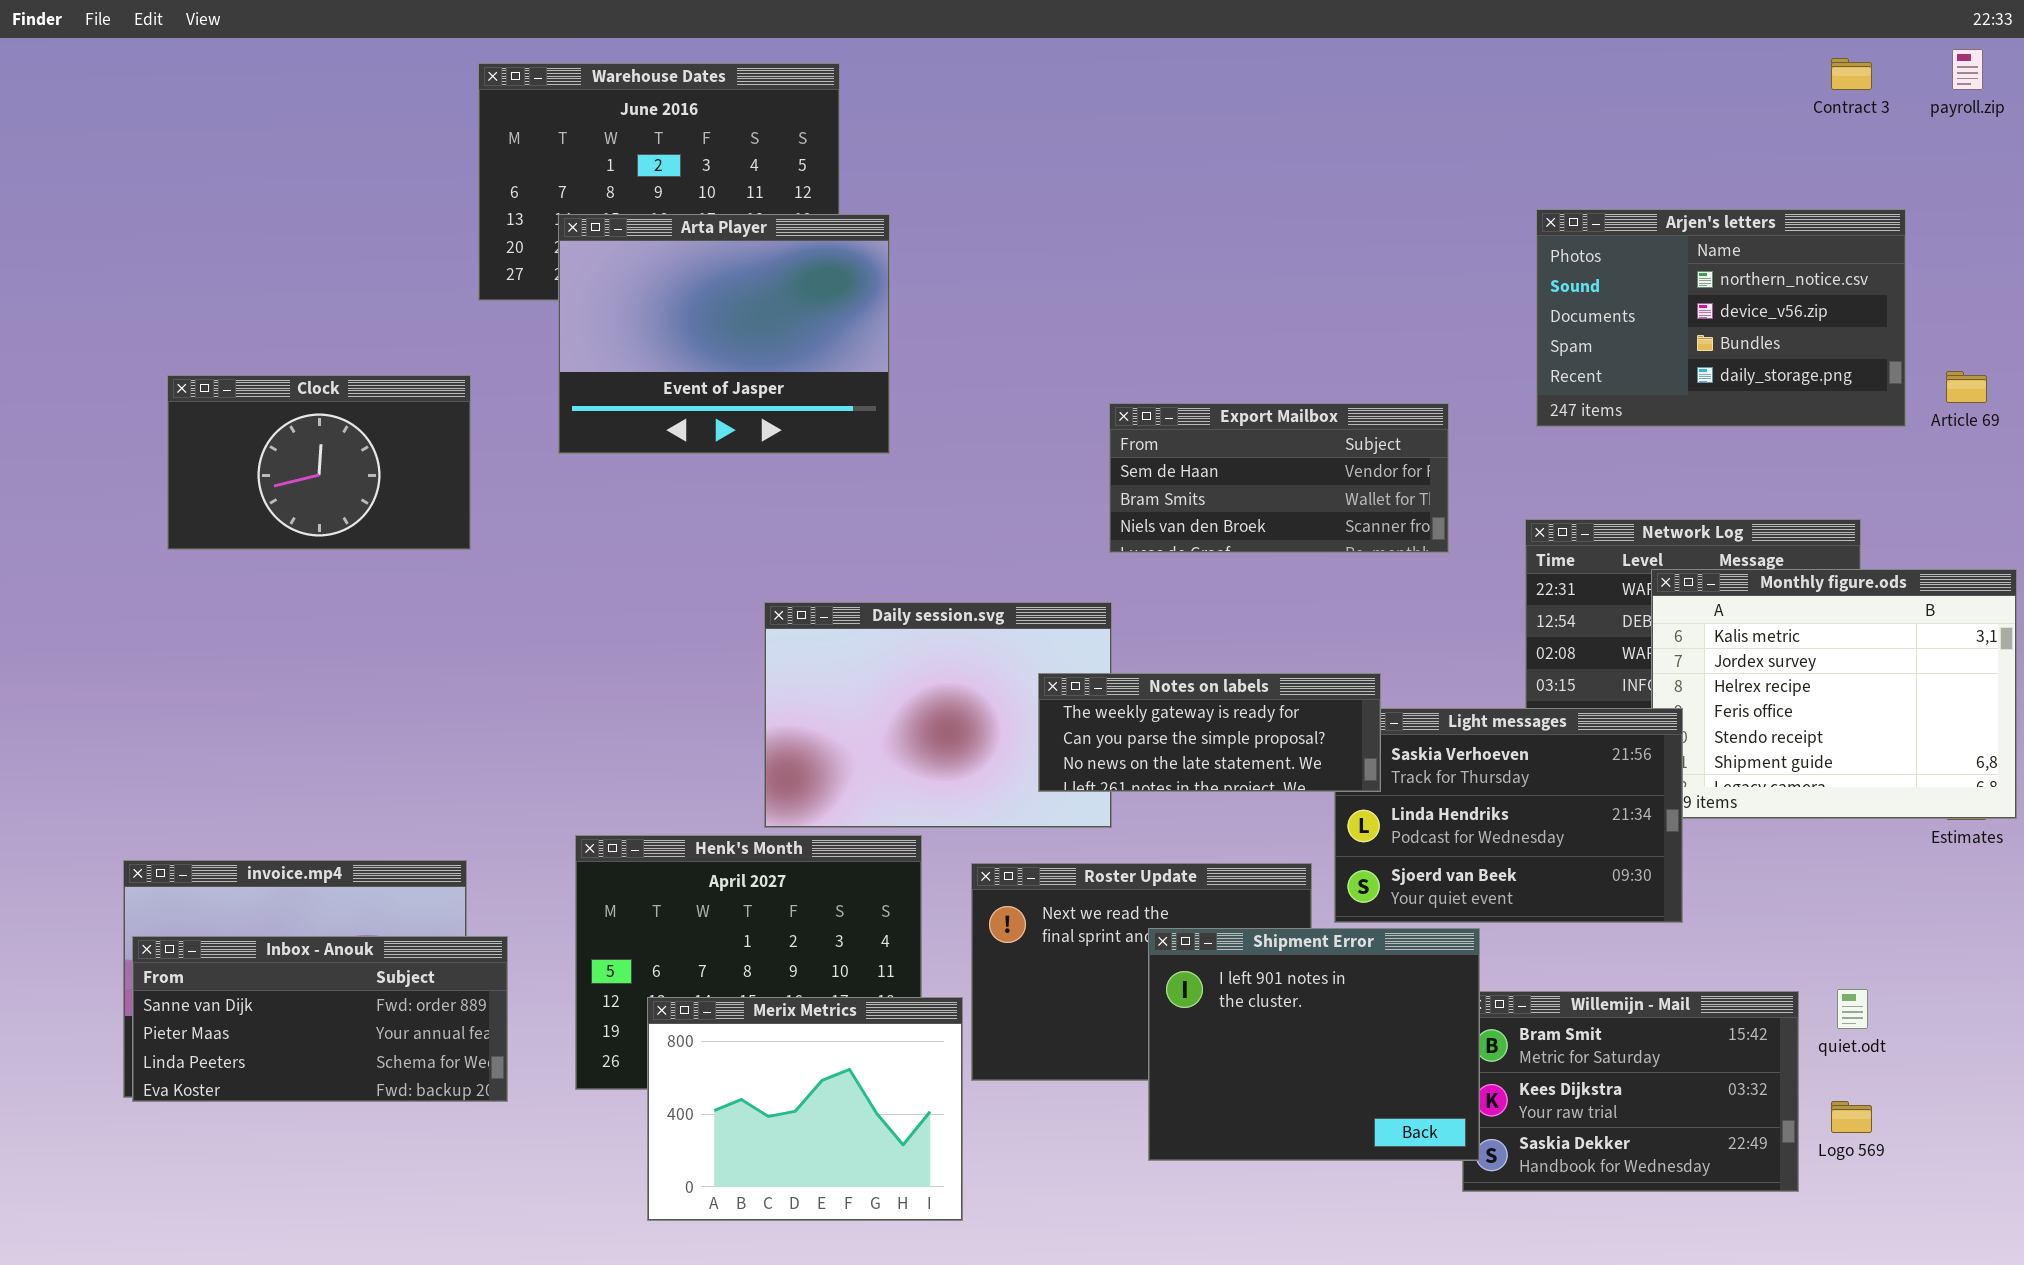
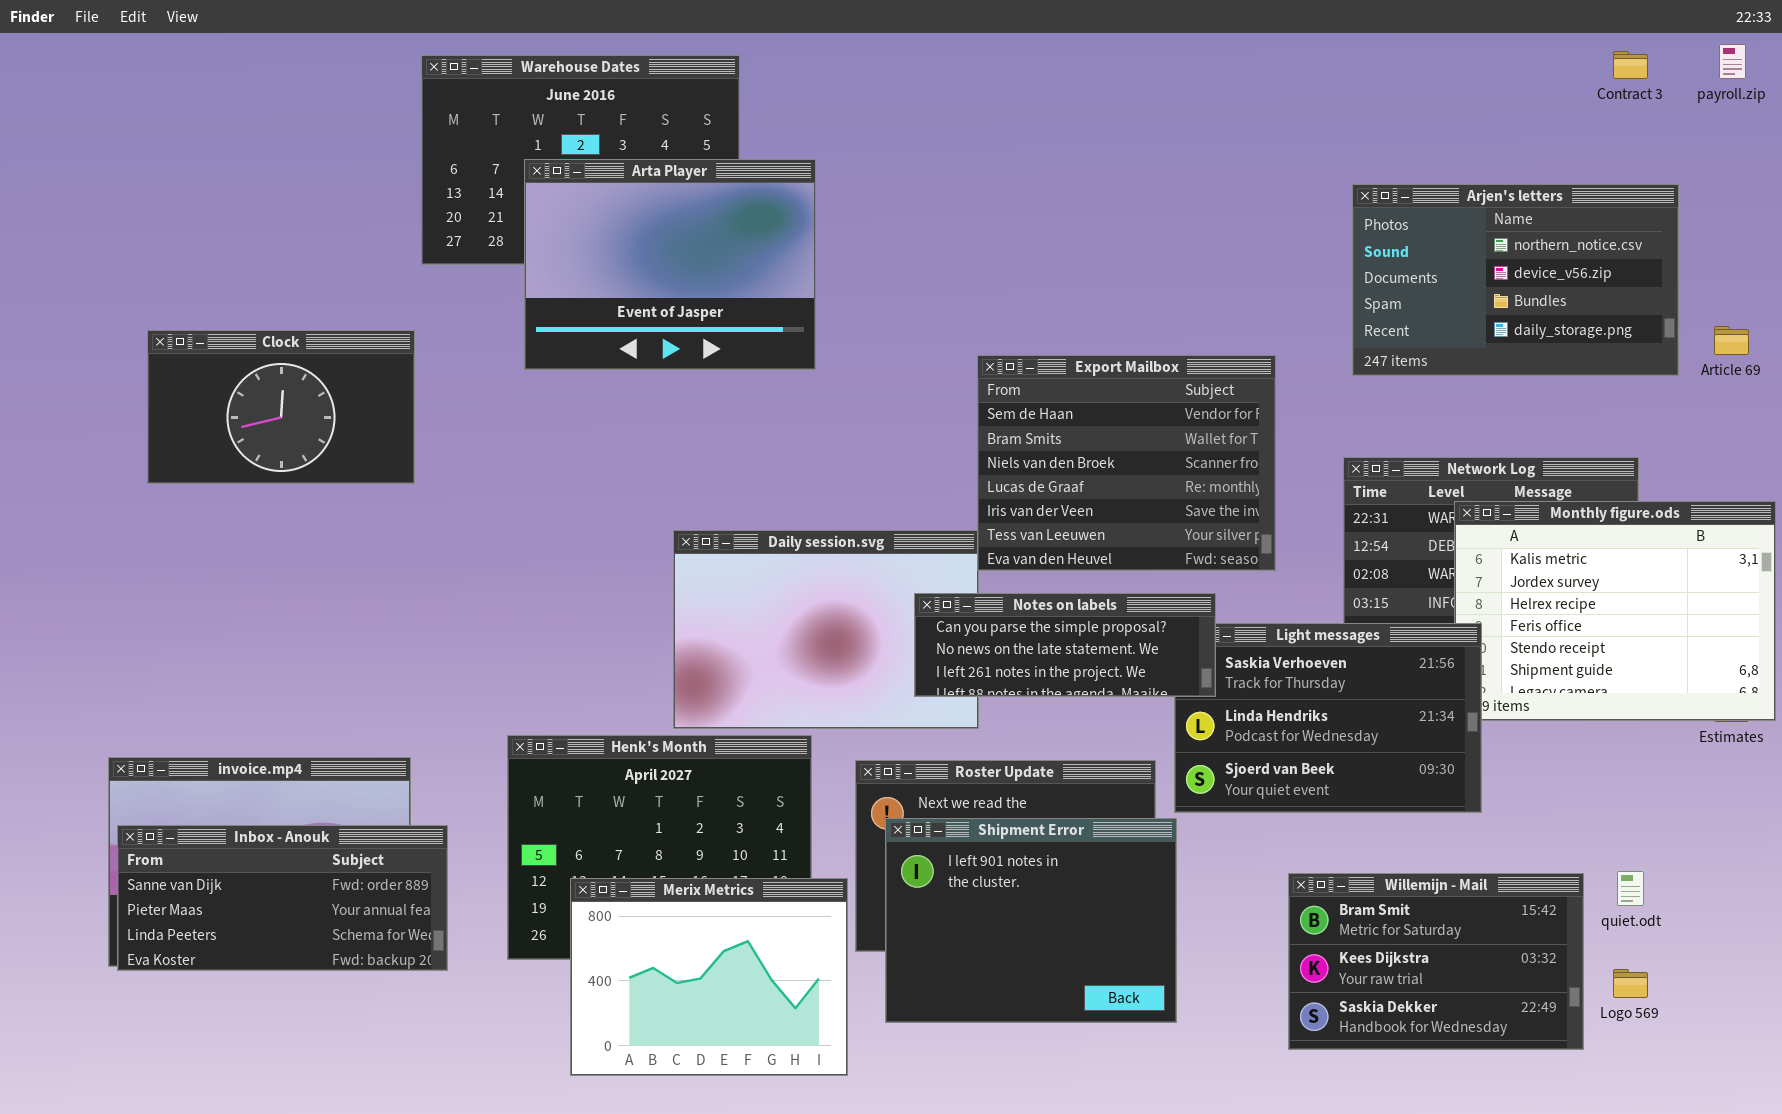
Arta Player: [558,214,890,454] -> [524,159,816,370], moved
Export Mailbox: [1109,403,1449,553] -> [977,355,1276,571], resized
Notes on labels: [1038,673,1381,792] -> [914,593,1216,697], scrolled down 1 row
Shipment Error: [1148,928,1480,1161] -> [885,818,1177,1023], moved

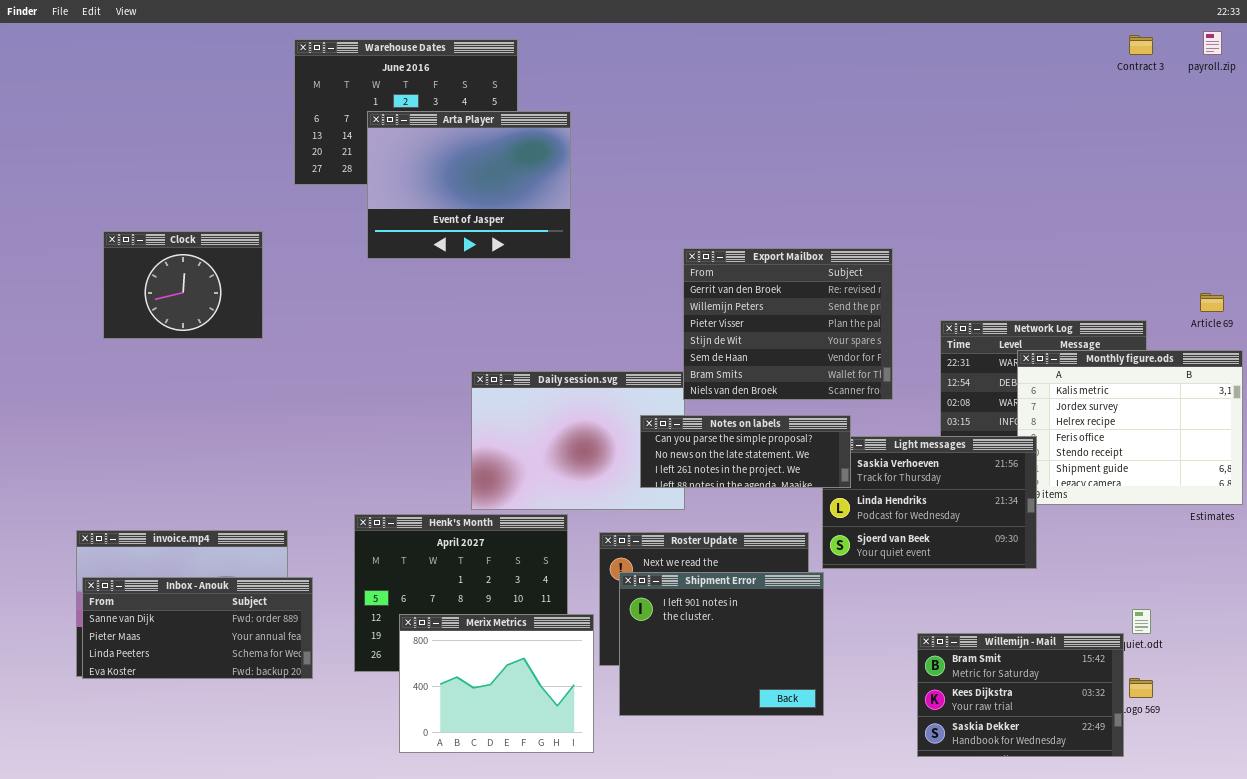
Arjen's letters: [1352,184,1679,376] -> none, closed
Article 69: [1714,326,1749,355] -> [1200,293,1224,312], moved
Clock: [147,330,415,484] -> [103,231,263,339], resized
Export Mailbox: [977,355,1276,571] -> [683,248,893,400], scrolled up 4 rows
Willemijn - Mail: [1288,873,1584,1050] -> [917,633,1124,757], moved

